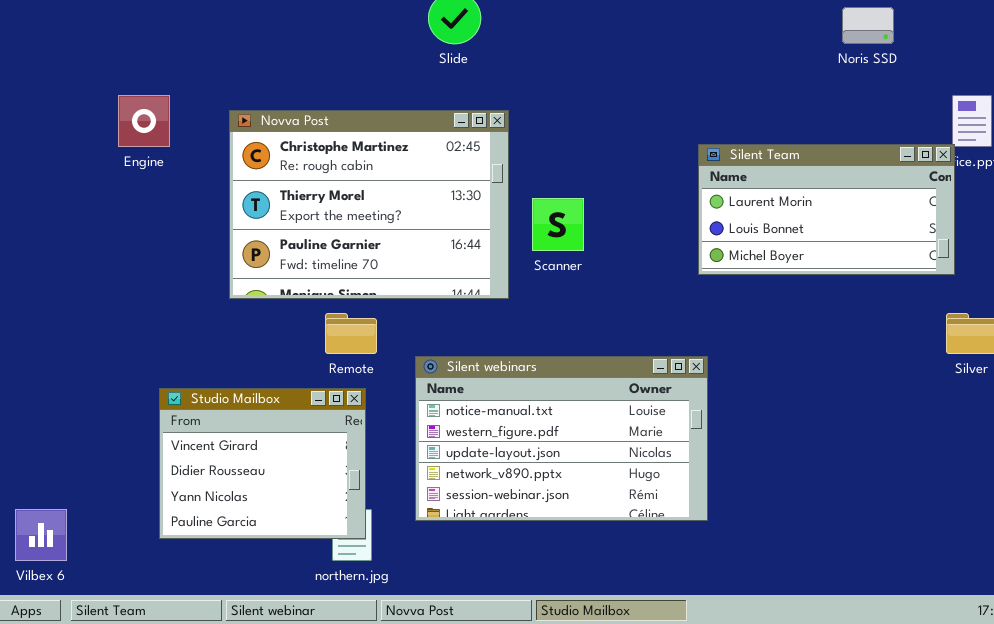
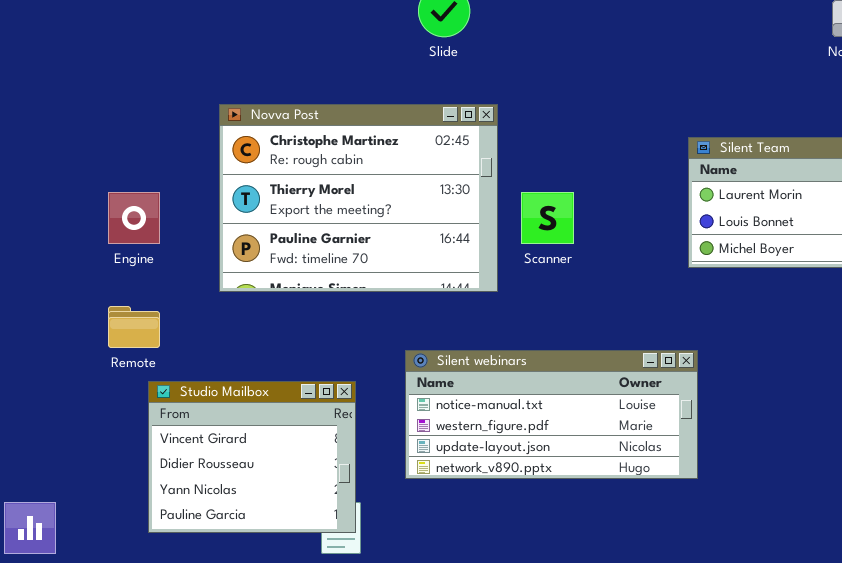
Engine: [118,95,170,147] -> [108,192,160,244], moved
Remote: [325,313,377,354] -> [108,306,160,348], moved
Silent webinars: [415,356,708,521] -> [405,350,698,479], resized

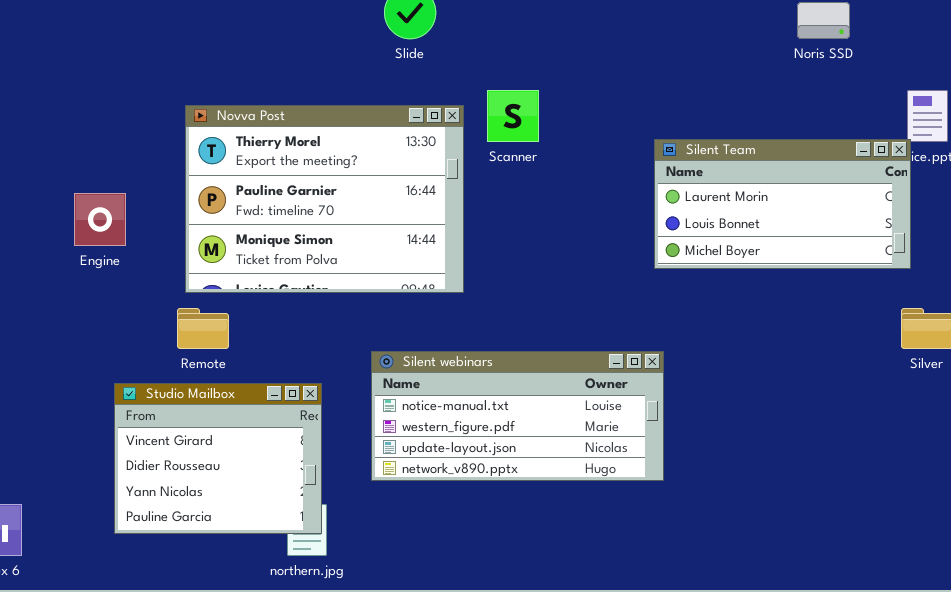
Novva Post: [219,104,498,292] -> [185,105,464,293], scrolled down 1 row
Scanner: [521,192,574,244] -> [487,90,539,142], moved
Remote: [108,306,160,348] -> [177,308,229,349], moved

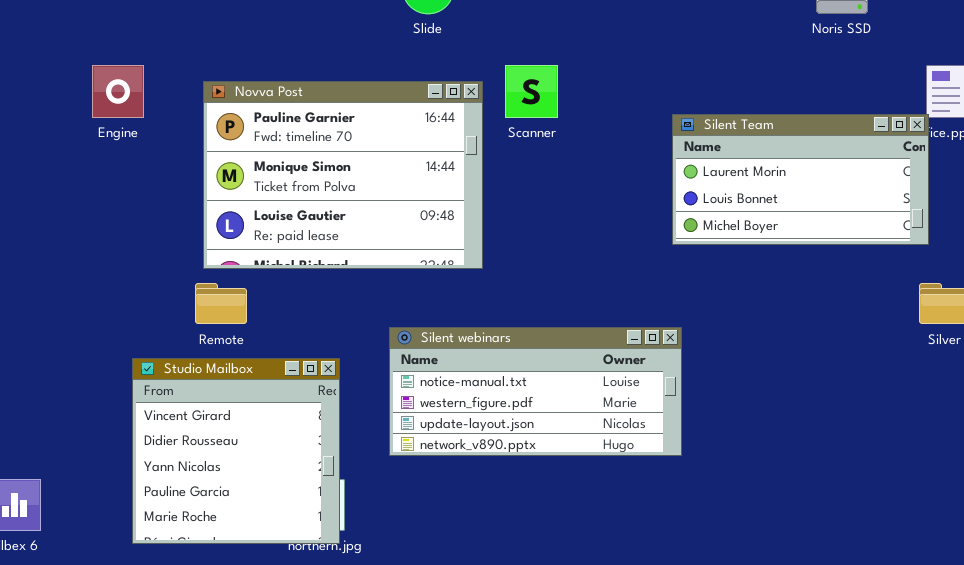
Novva Post: [185,105,464,293] -> [203,81,483,269], scrolled down 1 row
Engine: [74,193,126,246] -> [92,65,144,118], moved
Studio Mailbox: [114,383,322,534] -> [132,358,340,544], resized

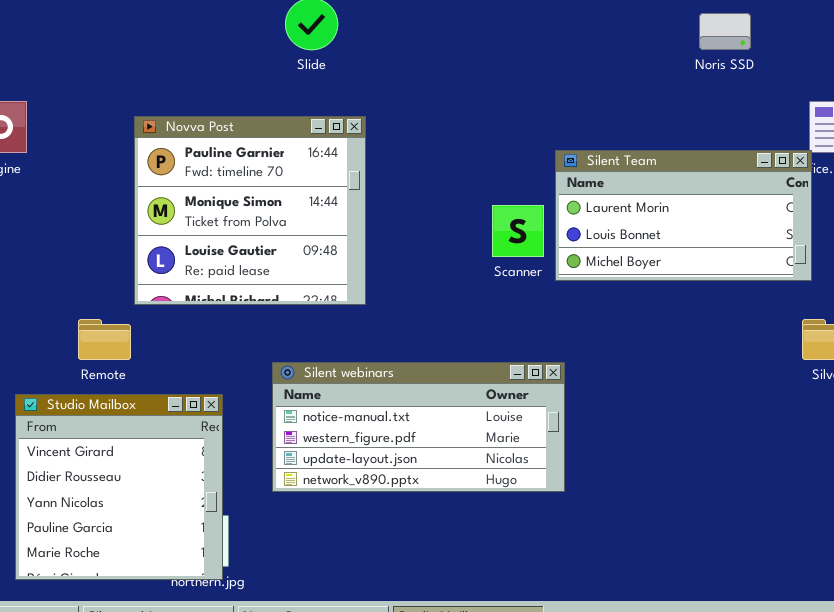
Scanner: [505,65,558,118] -> [492,205,544,257], moved
Novva Post: [203,81,483,269] -> [134,116,366,305], resized

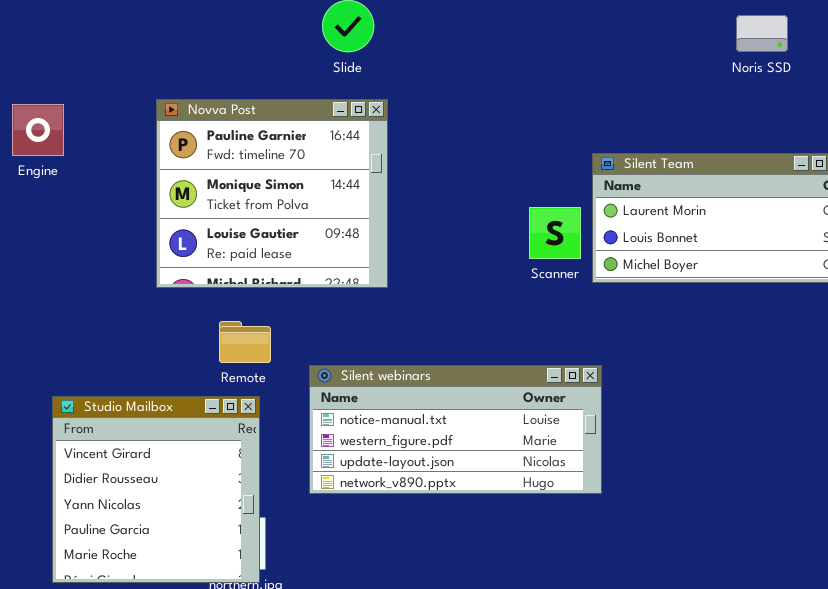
Novva Post: [134,116,366,305] -> [156,99,388,288], moved
Remote: [78,319,131,360] -> [219,321,271,363], moved

